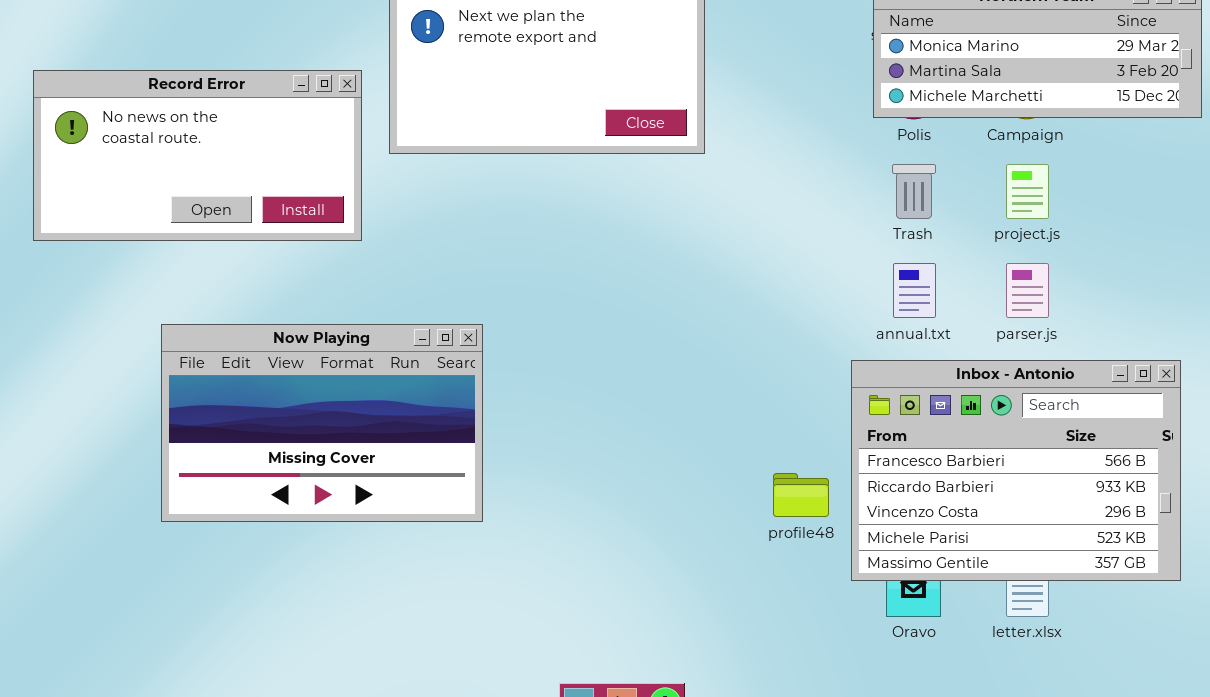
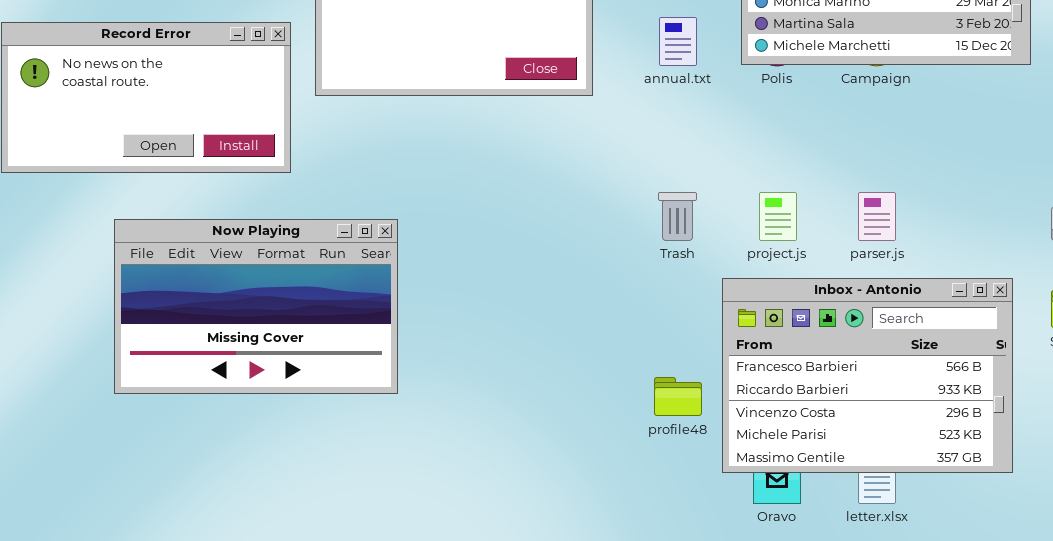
Trash: [892,164,936,219] -> [658,192,697,241], moved
project.js: [1006,164,1049,219] -> [759,192,797,241], moved
annual.txt: [893,263,936,318] -> [659,17,697,66], moved
Now Playing: [161,324,483,522] -> [114,219,398,394], moved

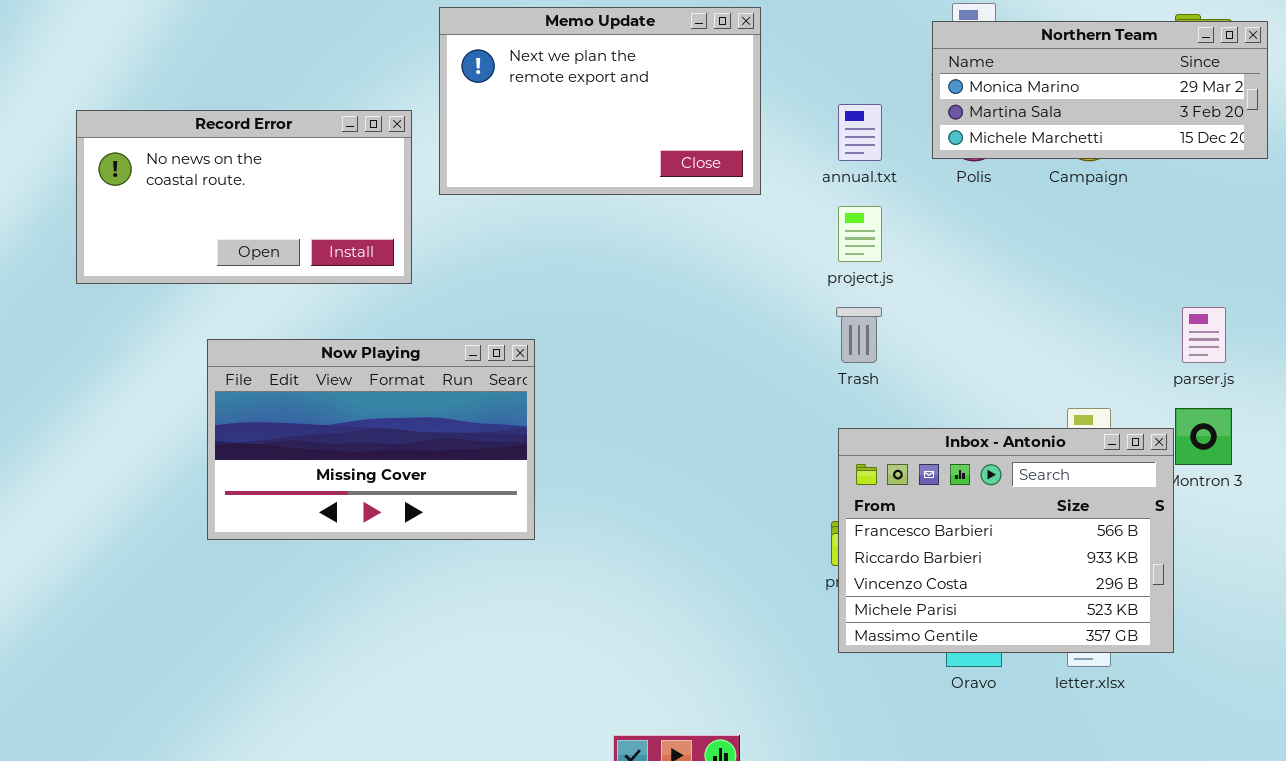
project.js: [759,192,797,241] -> [838,206,882,262], moved
parser.js: [858,192,896,241] -> [1182,307,1226,363], moved
Inbox - Antonio: [722,278,1013,473] -> [838,428,1174,653], moved

